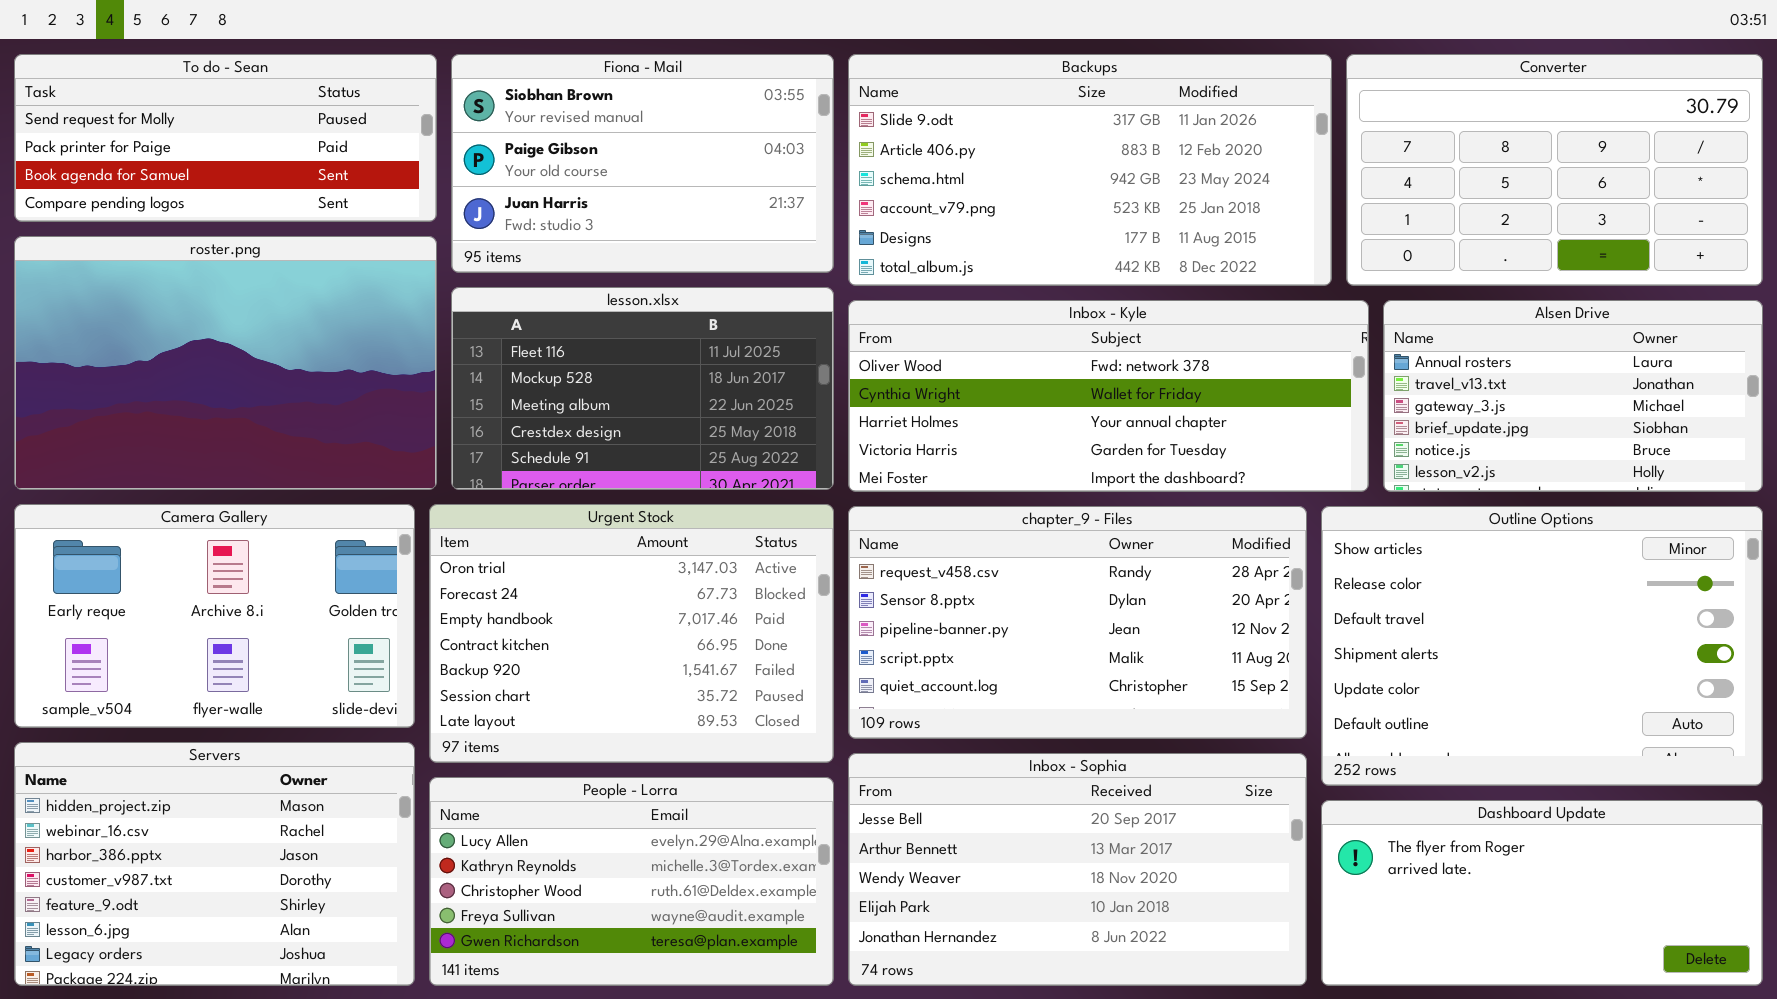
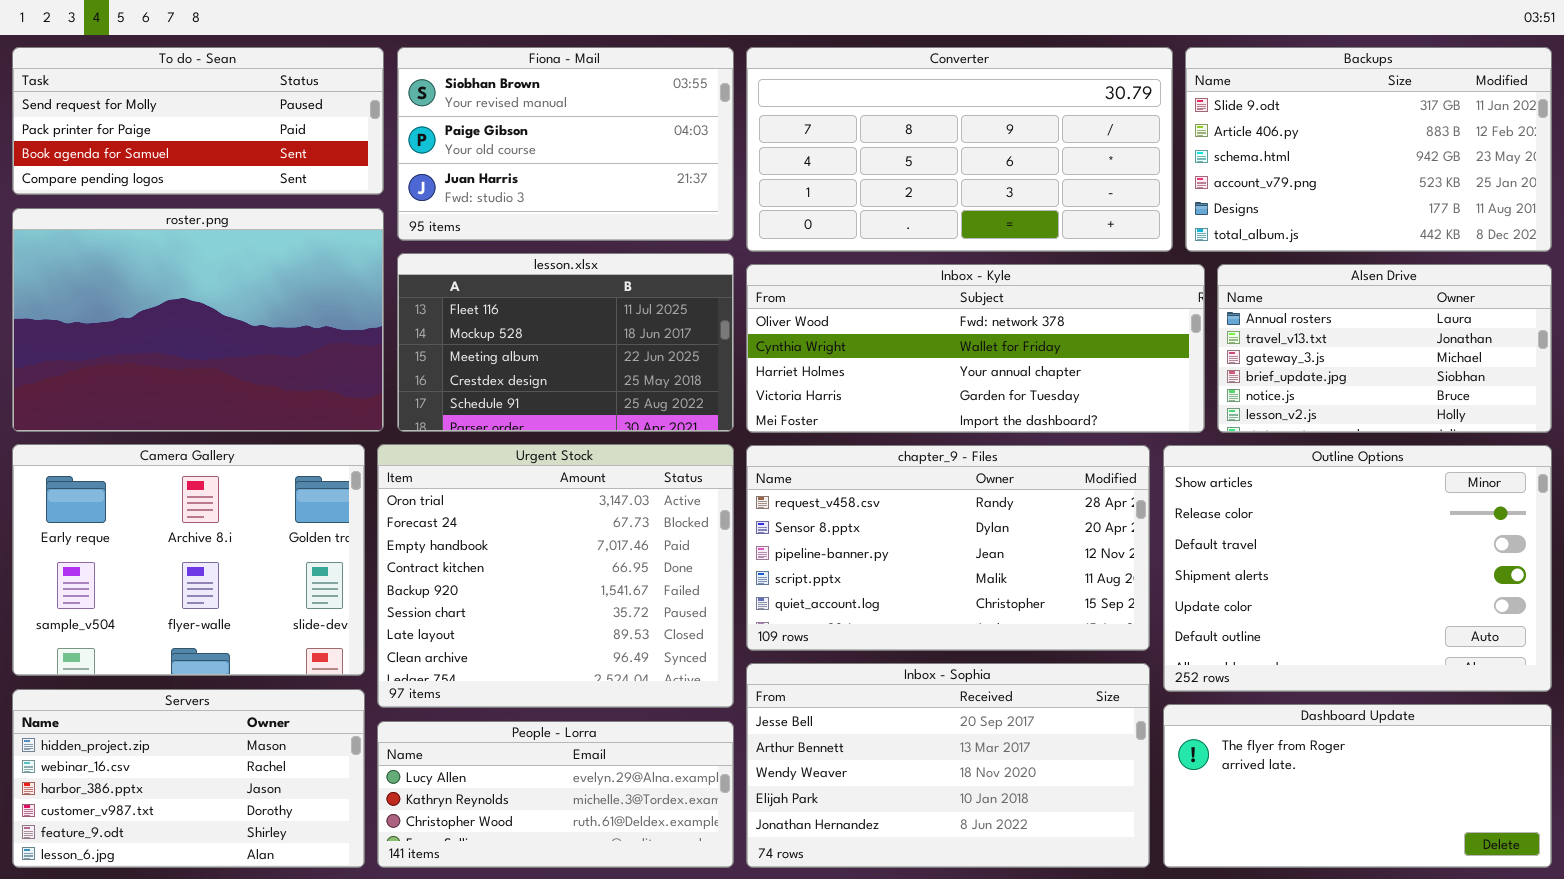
Backups: [848,54,1332,286] -> [1185,47,1552,252], moved, resized
Converter: [1346,54,1763,286] -> [746,47,1173,252], moved, resized
Camera Gallery: [14,504,415,728] -> [12,444,365,676], resized
Urgent Stock: [429,504,834,763] -> [377,444,734,708], resized
Servers: [14,742,415,986] -> [12,689,365,868], resized
People - Lorra: [429,777,834,986] -> [377,721,734,868], resized

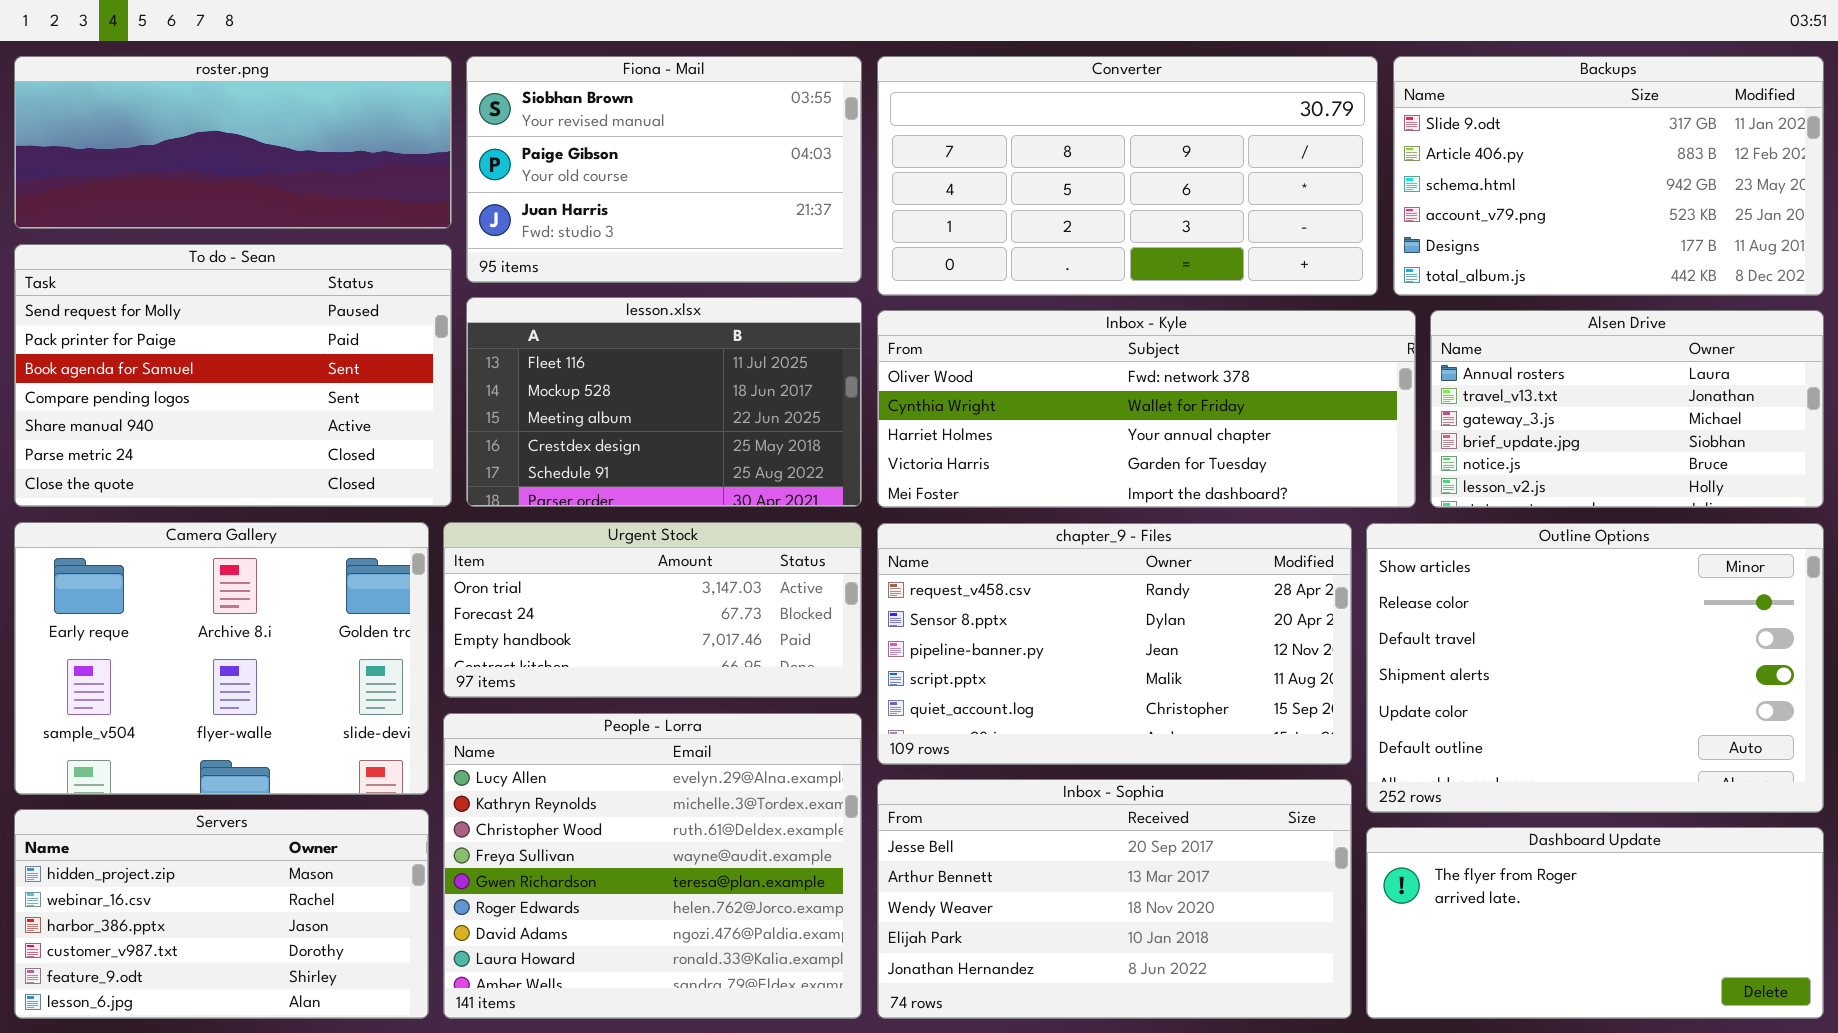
To do - Sean: [12,47,384,195] -> [14,244,452,507], moved, resized
roster.png: [12,208,384,432] -> [14,56,452,229], moved, resized
Urgent Stock: [377,444,734,708] -> [443,522,862,698], resized
People - Lorra: [377,721,734,868] -> [443,713,862,1019], resized

